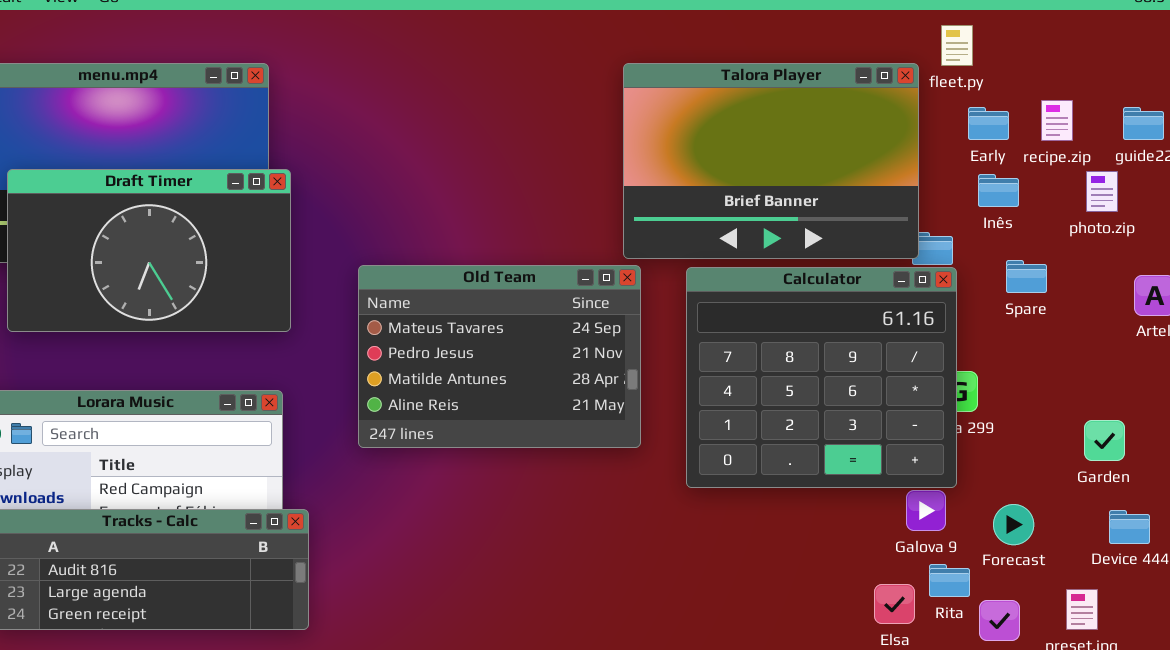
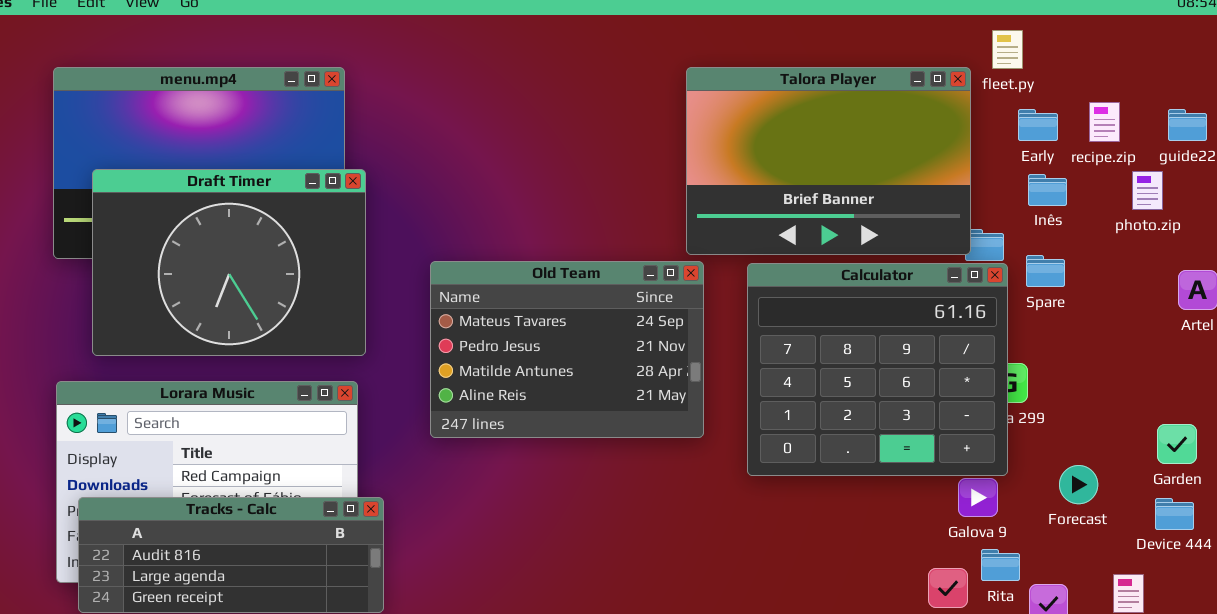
Draft Timer: [7,169,291,332] -> [92,169,366,356], resized
Spare: [1006,260,1047,293] -> [1026,255,1065,287], moved
Garden: [1084,420,1125,461] -> [1157,424,1197,464], moved
Forecast: [993,504,1034,545] -> [1059,465,1098,504], moved

